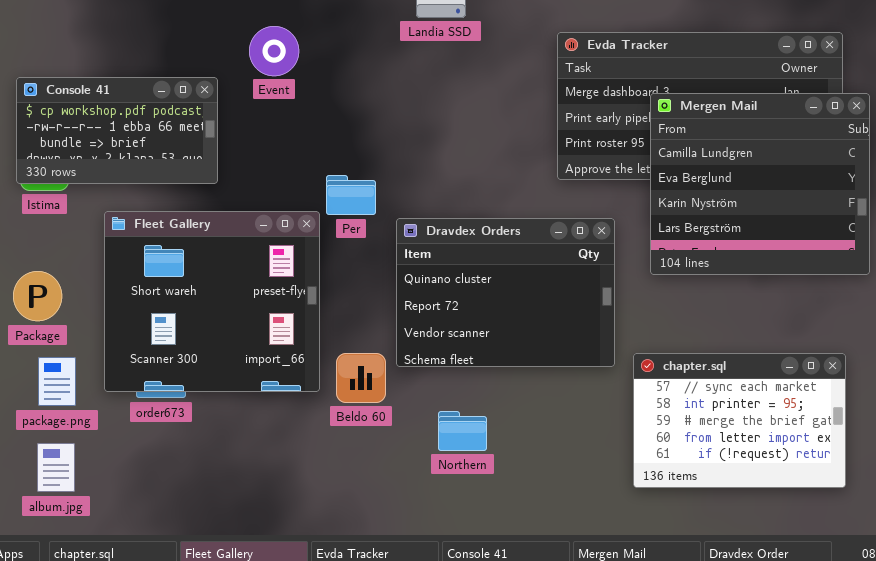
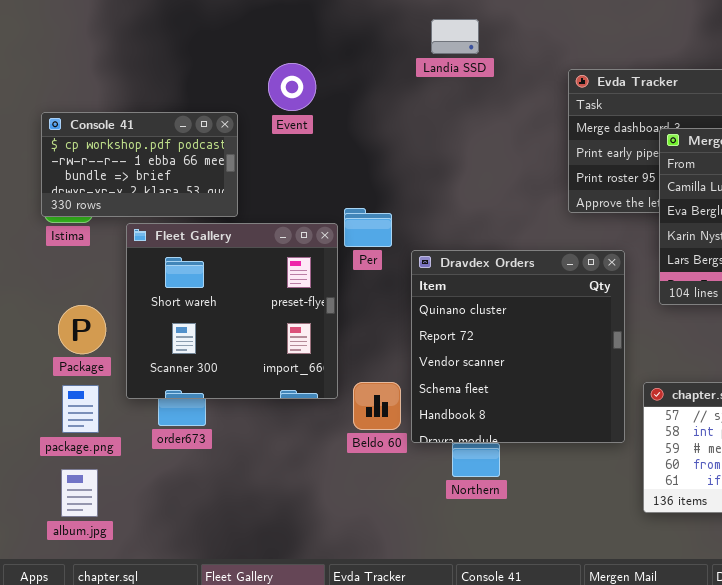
Fleet Gallery: [104,211,320,392] -> [126,223,338,399], moved
Dravdex Orders: [396,218,615,367] -> [411,250,625,443], resized
Package: [13,271,62,321] -> [58,305,106,354], moved

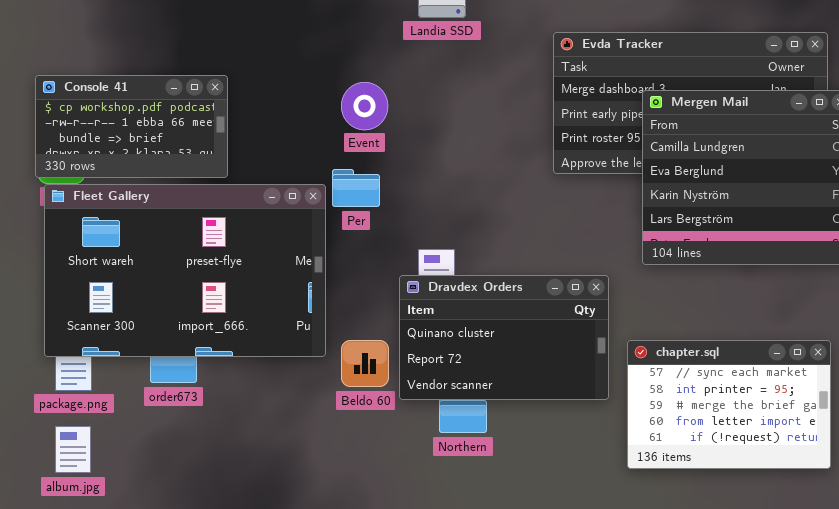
Event: [268,63,316,111] -> [341,82,388,130], moved
Fleet Gallery: [126,223,338,399] -> [44,184,326,357], resized
Dravdex Orders: [411,250,625,443] -> [399,275,609,400], resized

